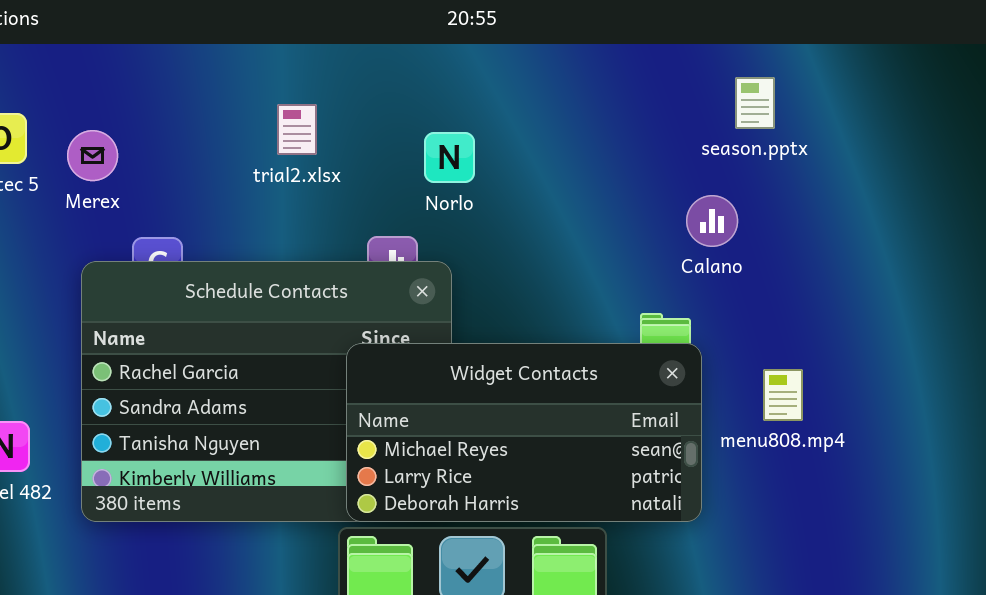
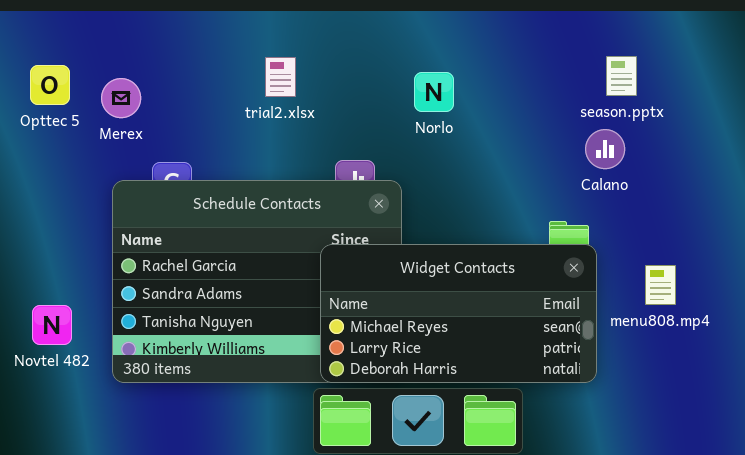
season.pptx: [735,77,775,129] -> [606,56,637,96], moved
Norlo: [424,132,475,183] -> [414,72,454,112], moved

